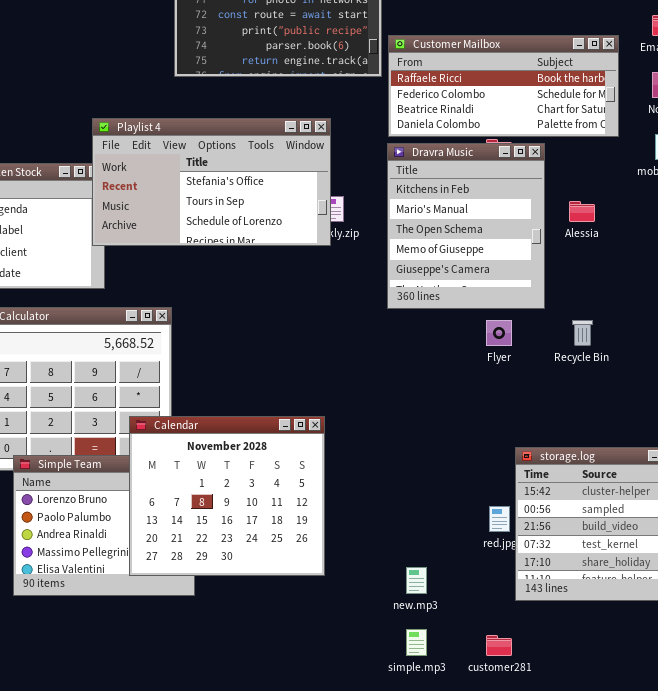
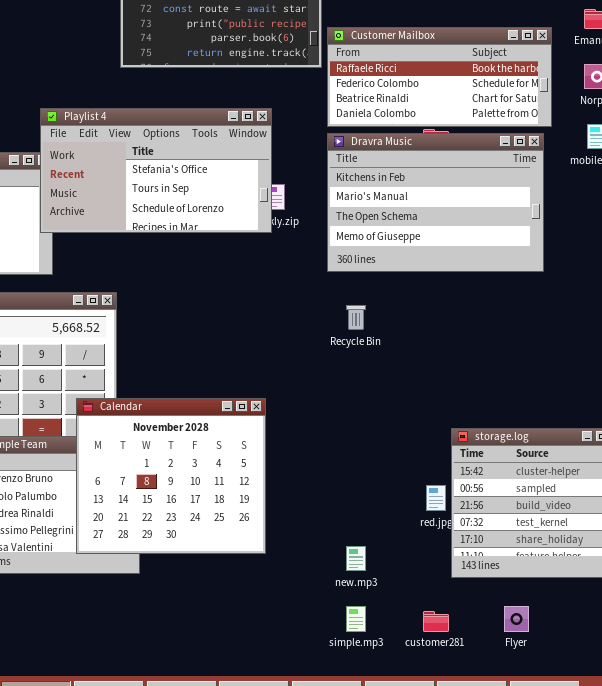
Dravra Music: [387,143,545,309] -> [327,133,544,272], resized
Flyer: [486,320,512,346] -> [504,606,529,632], moved
Recycle Bin: [572,320,593,346] -> [346,305,366,330], moved

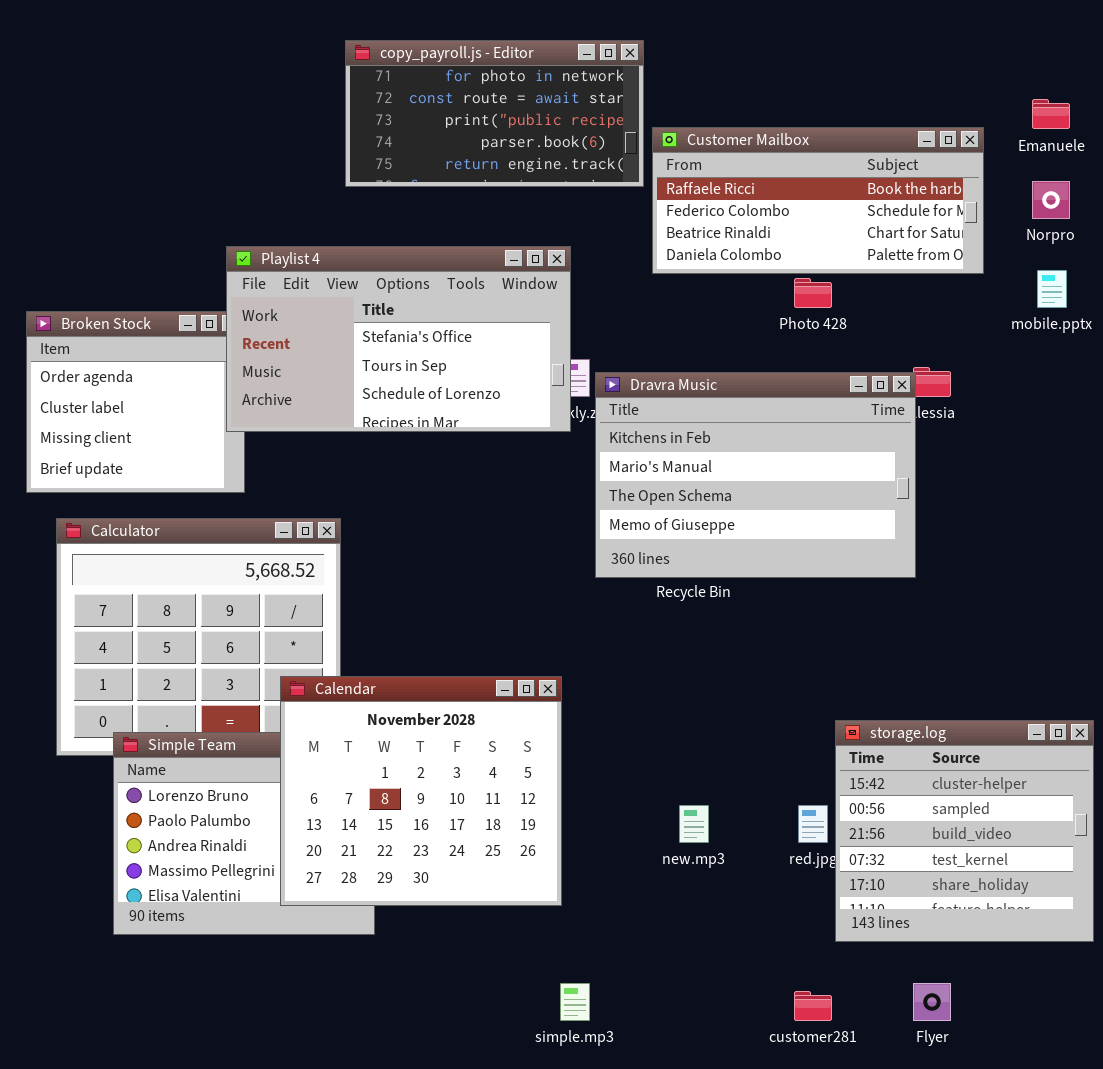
Dravra Music: [327,133,544,272] -> [595,372,916,578], moved
new.mp3: [346,546,366,571] -> [679,805,709,843], moved
simple.mp3: [346,606,366,632] -> [560,983,590,1021], moved

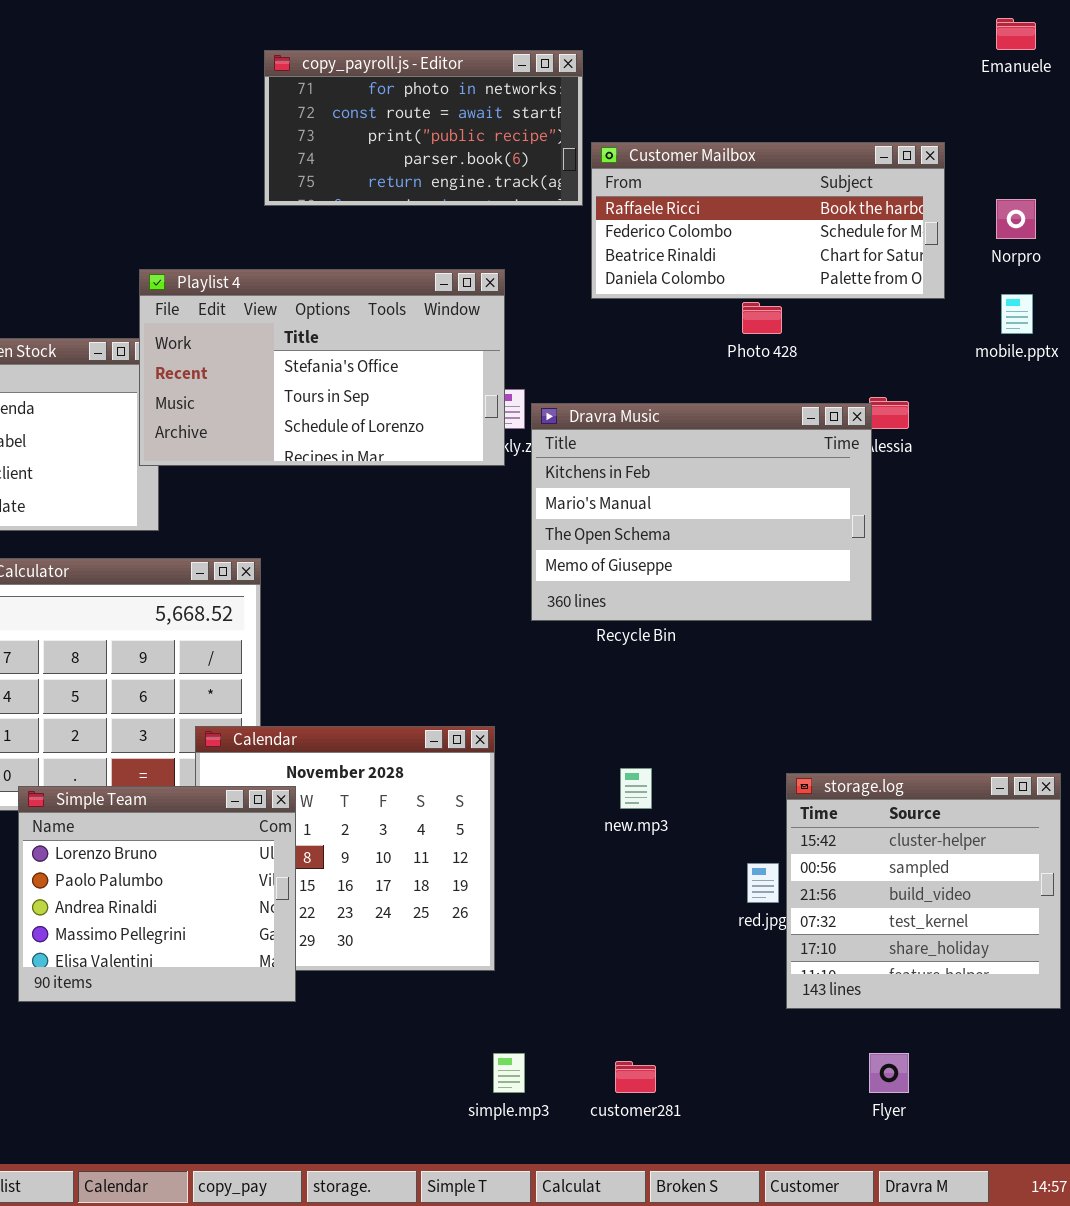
Emanuele: [1032,99,1070,129] -> [996,18,1036,50], moved
Simple Team: [113,732,375,935] -> [18,786,296,1002], raised
new.mp3: [679,805,709,843] -> [620,768,652,809], moved
customer281: [794,991,832,1021] -> [615,1061,656,1093], moved

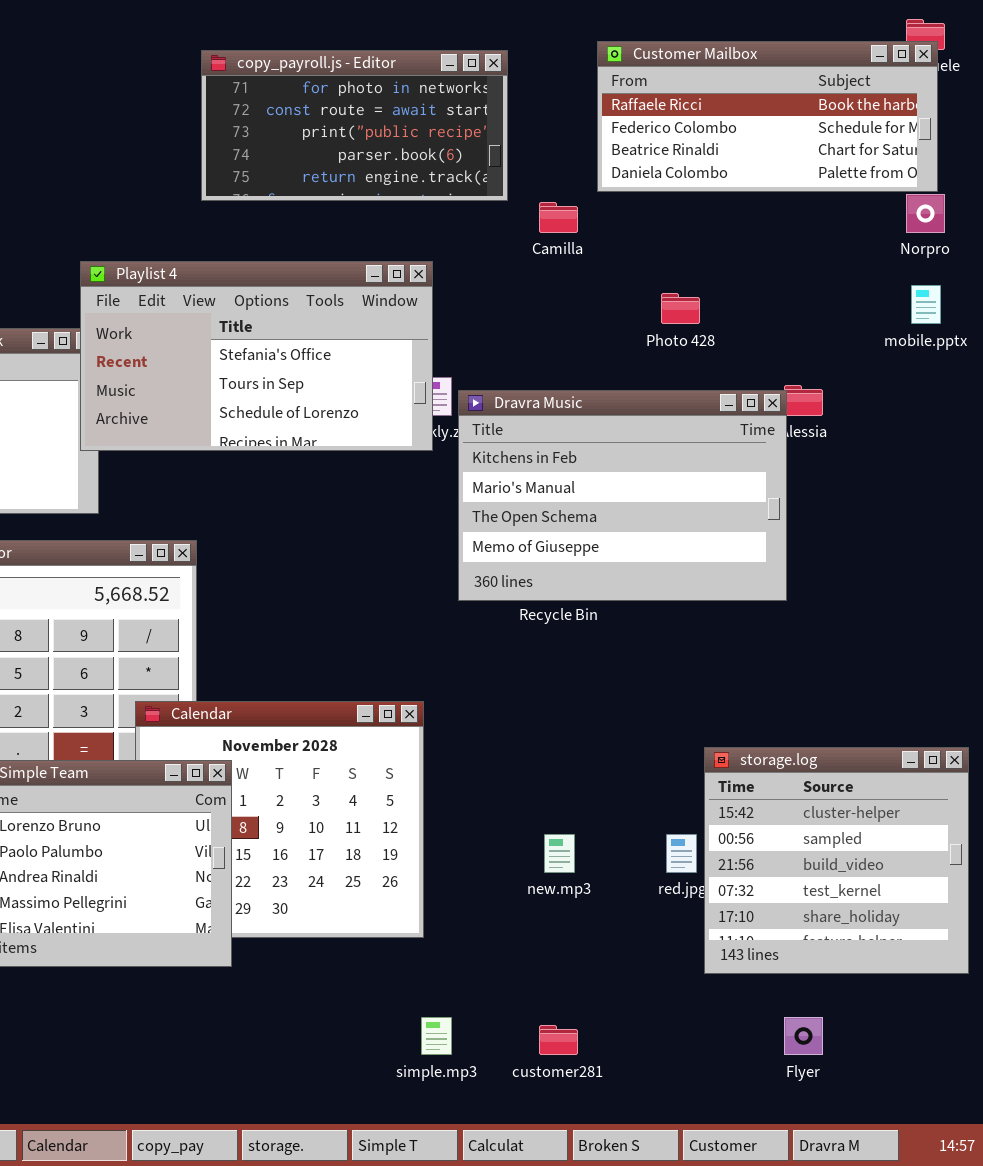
Customer Mailbox: [591,142,945,299] -> [597,41,938,192], moved
new.mp3: [620,768,652,809] -> [544,834,575,873], moved

